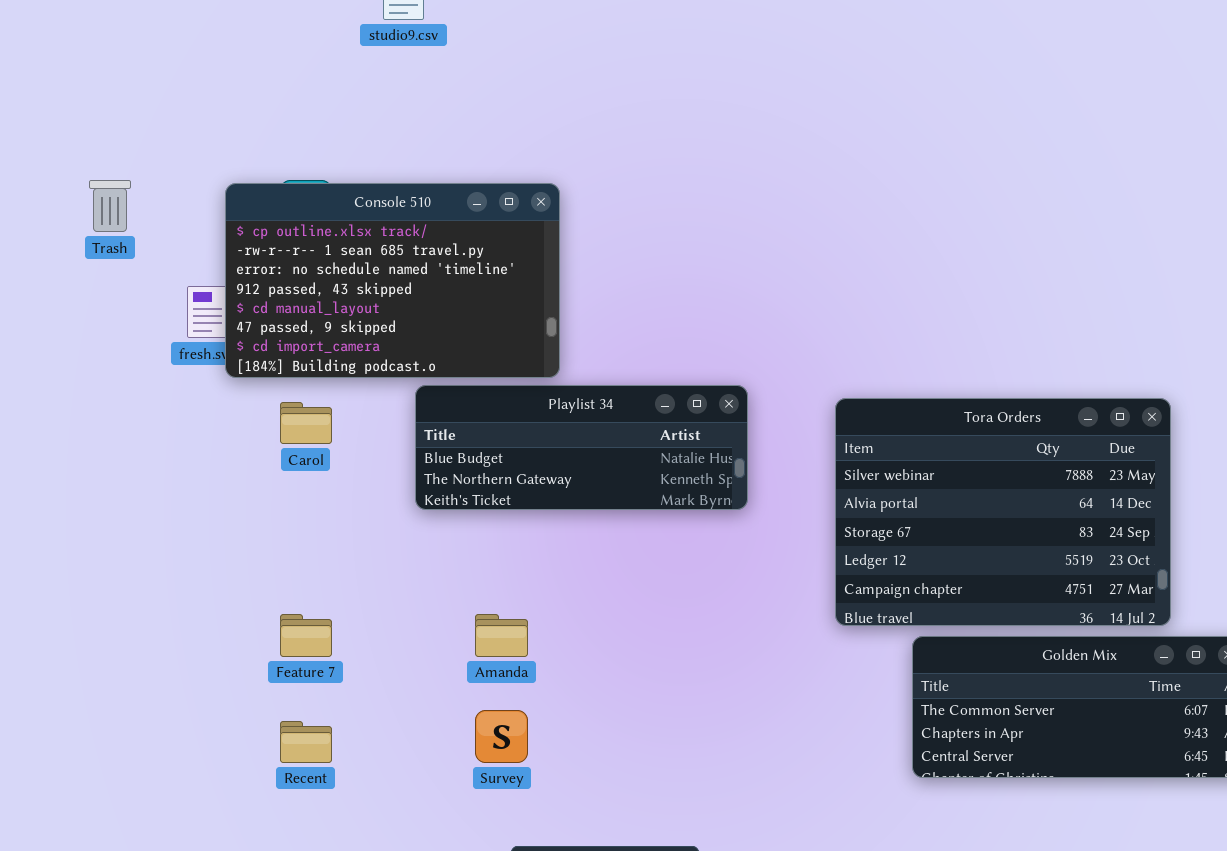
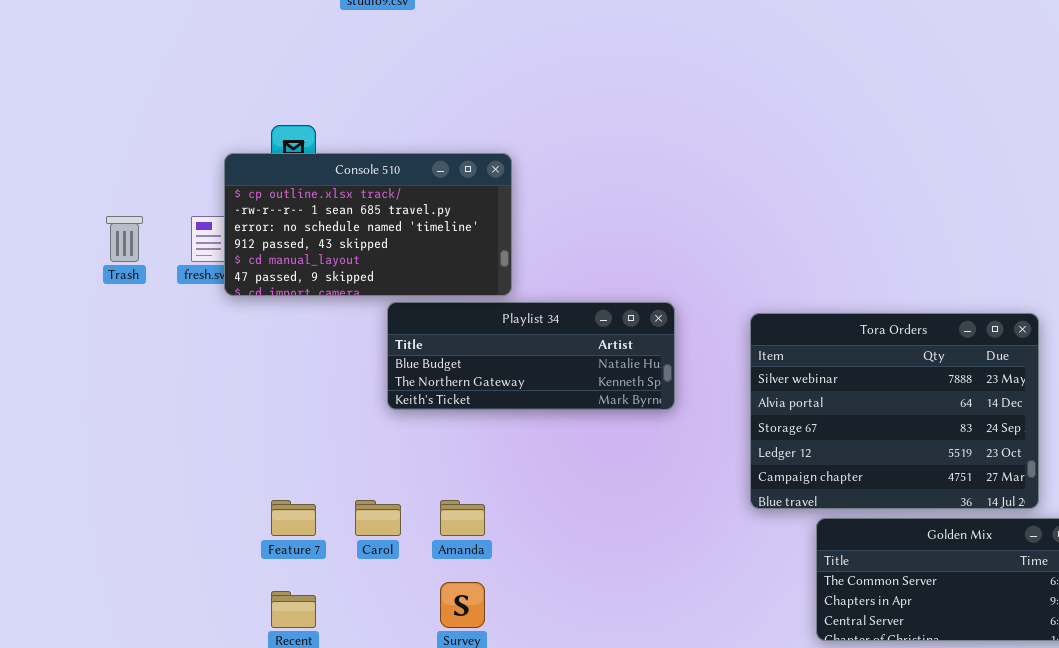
Trash: [89,180,131,232] -> [106,216,143,262], moved
Console 510: [225,183,560,378] -> [224,153,512,296], resized
Carol: [280,402,332,444] -> [355,500,401,536], moved

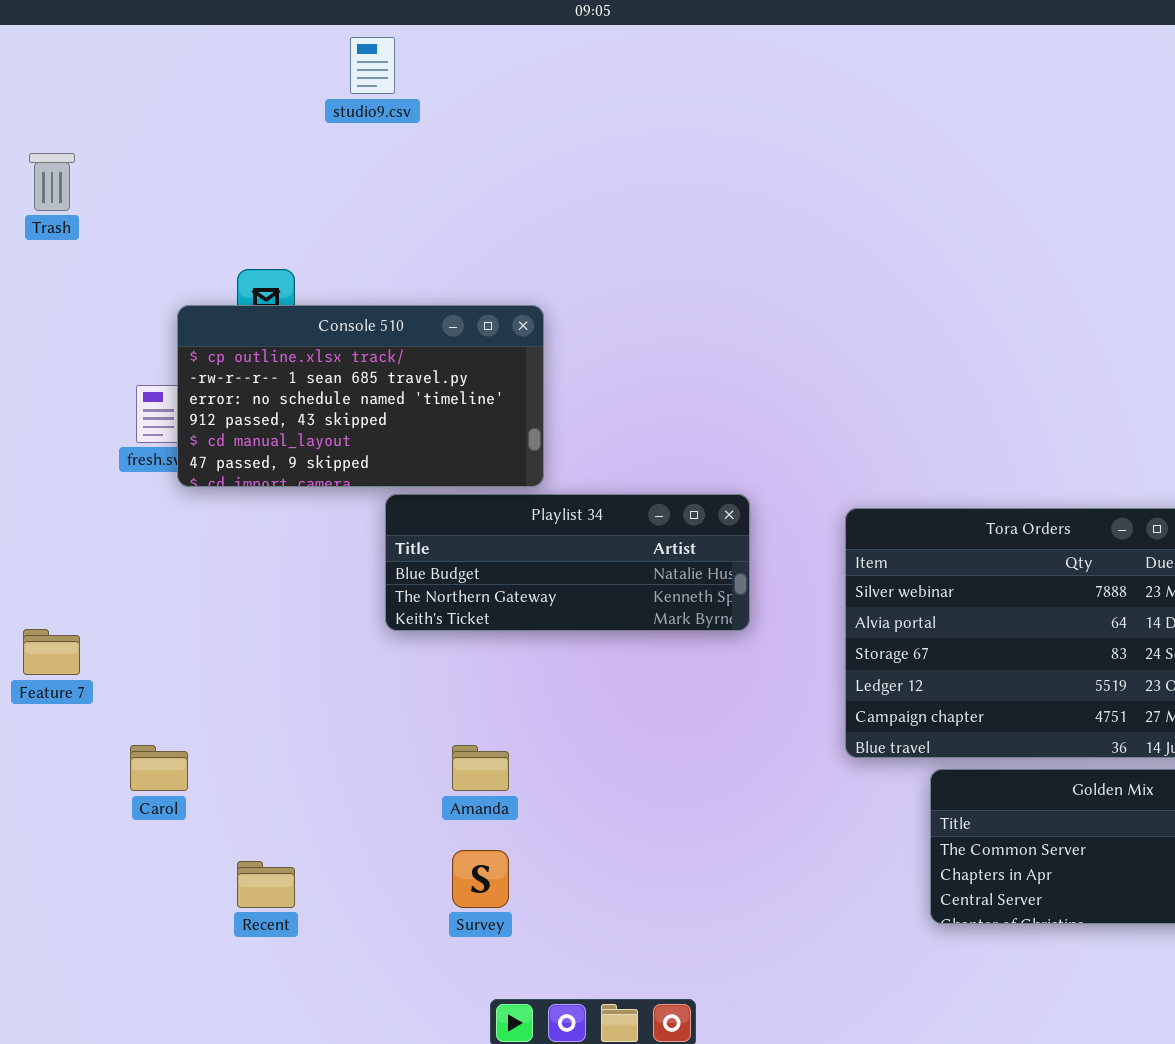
Trash: [106,216,143,262] -> [29,153,75,211], moved
Feature 7: [271,500,316,536] -> [23,629,80,675], moved
Carol: [355,500,401,536] -> [130,745,188,791], moved

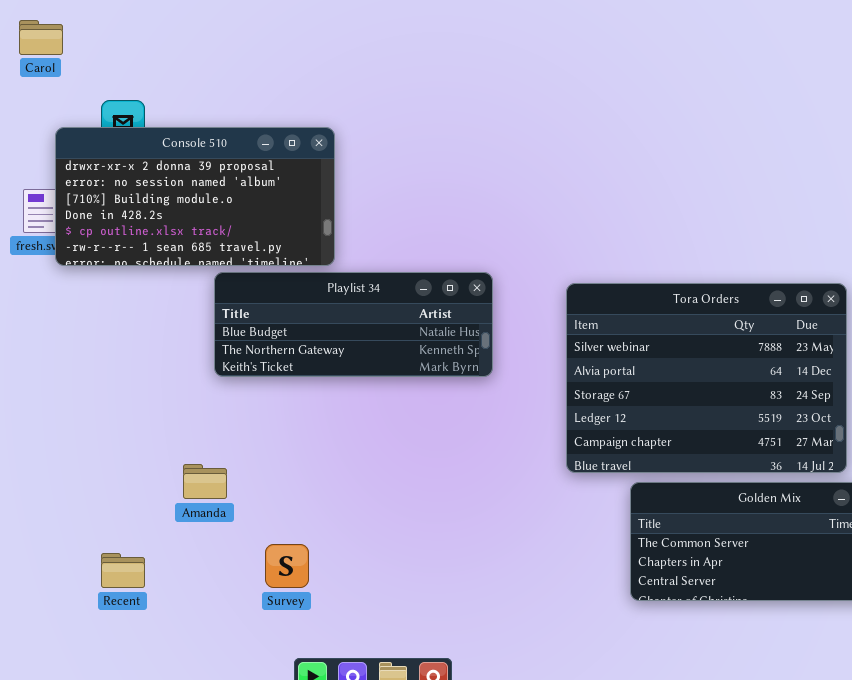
Console 510: [177,305,544,487] -> [55,127,335,266], scrolled up 4 rows
Carol: [130,745,188,791] -> [19,20,63,55], moved
Amanda: [452,745,509,791] -> [183,464,227,499], moved

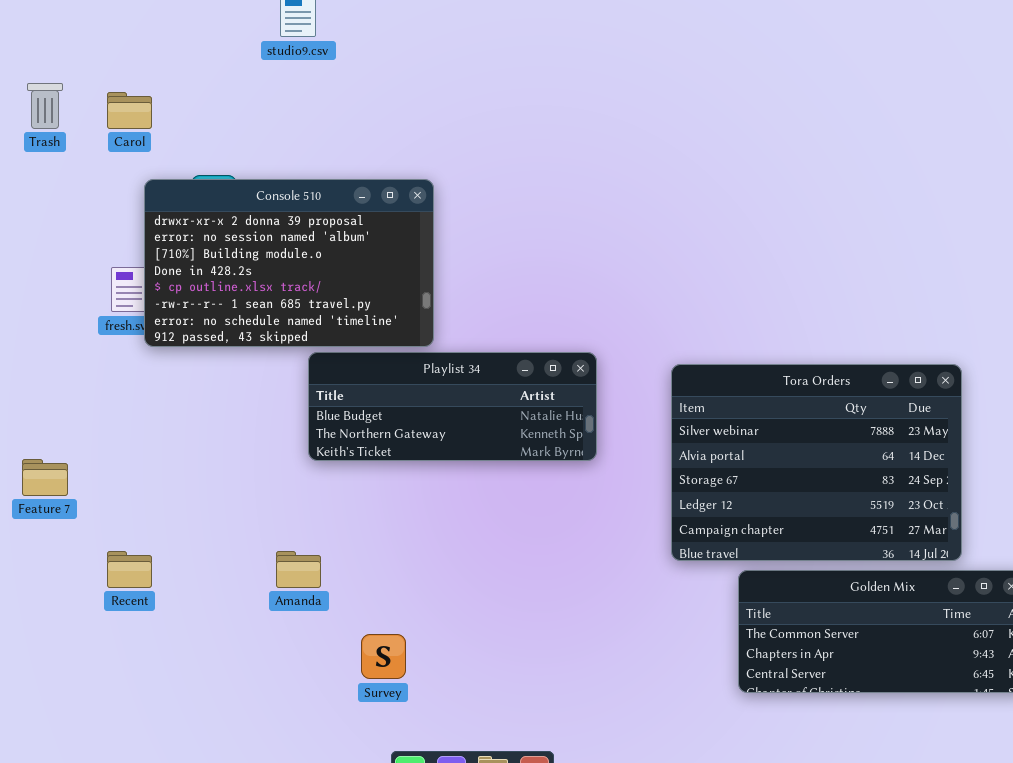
Console 510: [55,127,335,266] -> [144,179,434,347], resized
Recent: [101,553,145,588] -> [107,551,152,588], moved

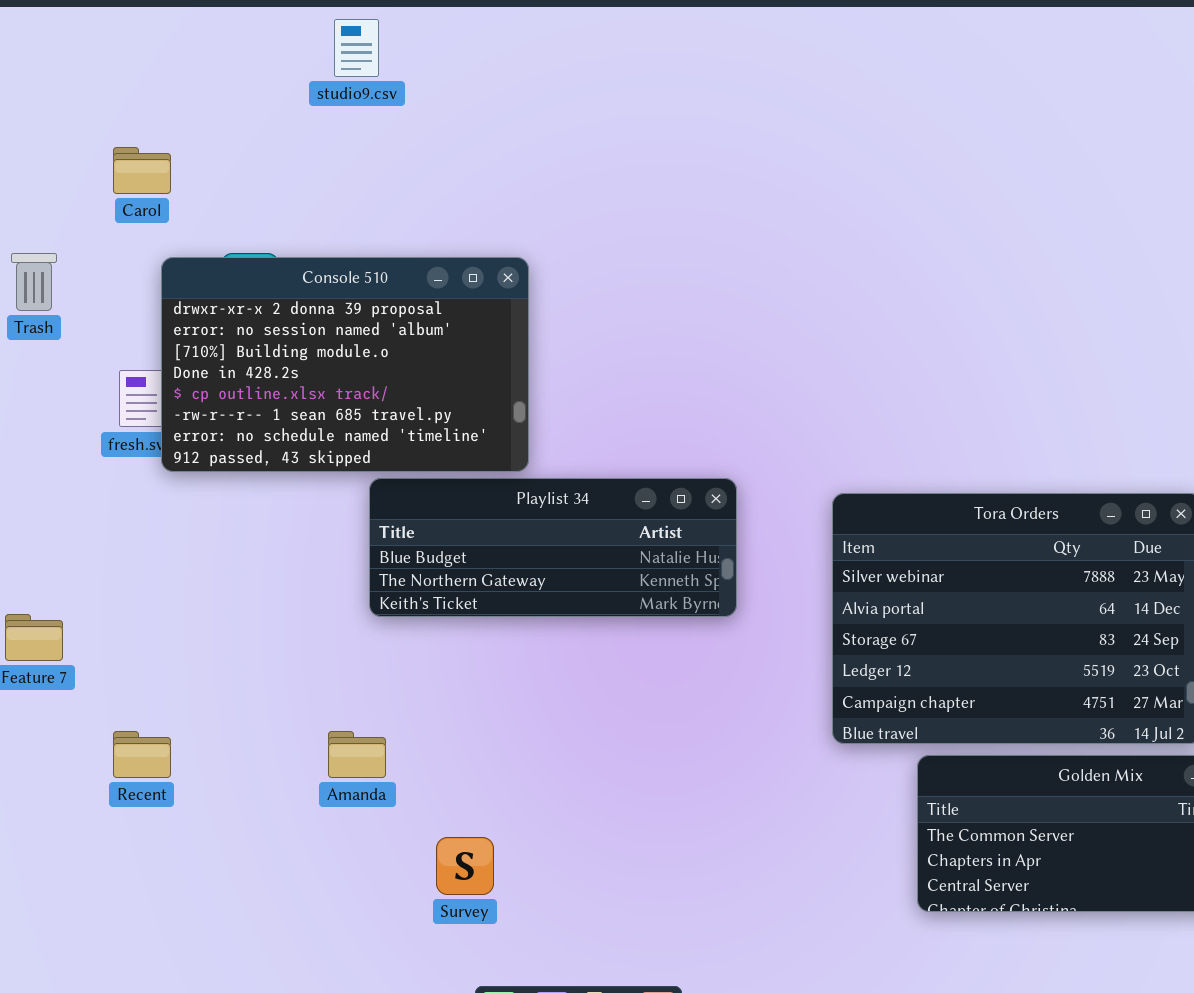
Trash: [27,83,63,129] -> [11,253,57,311], moved

